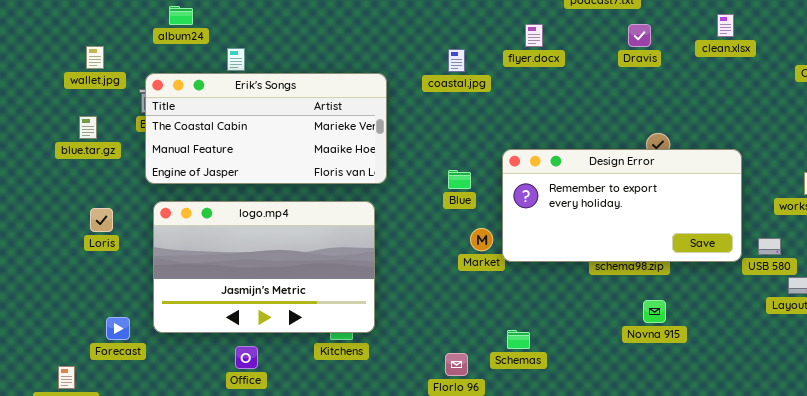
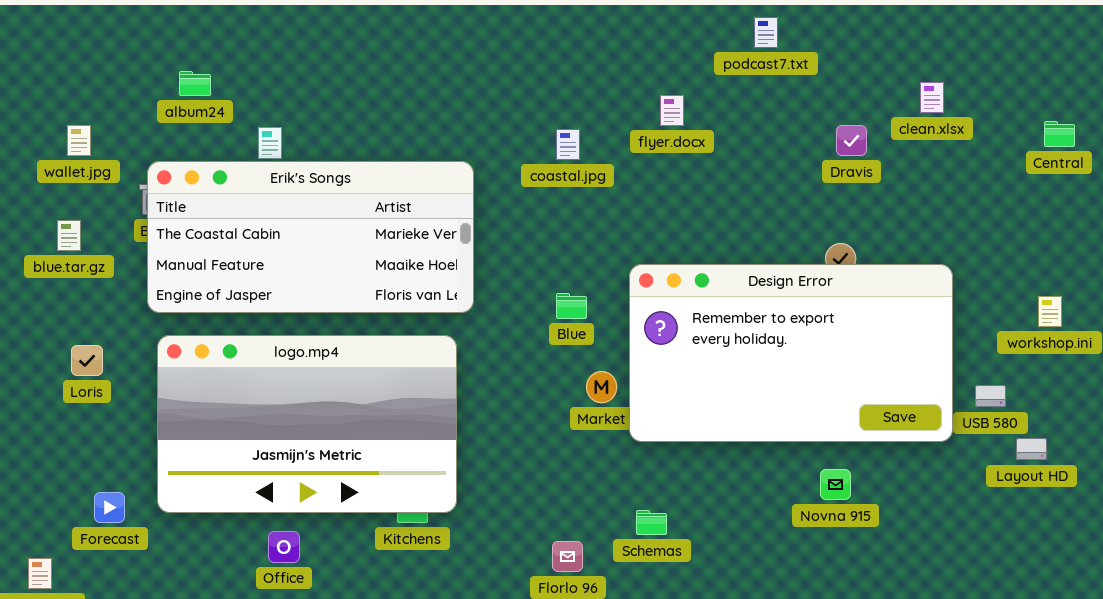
Dravis: [628,24,651,47] -> [836,125,867,156], moved
Design Error: [502,149,742,262] -> [629,264,953,442], resized

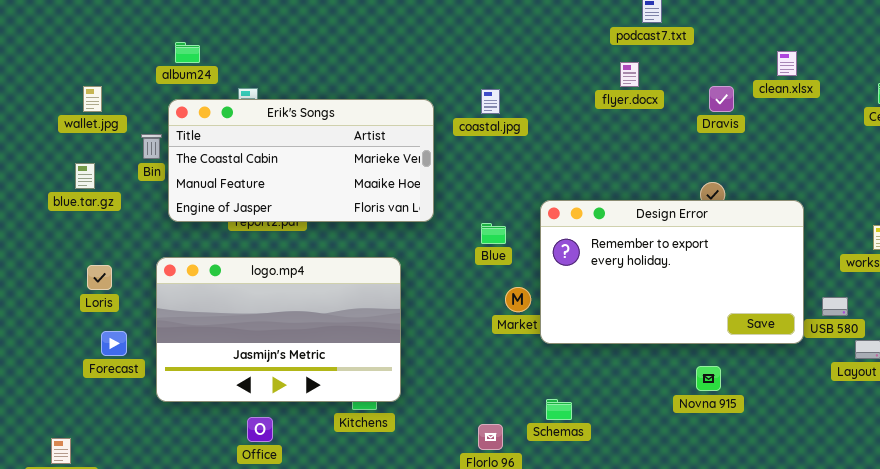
flyer.docx: [660,95,684,126] -> [620,62,639,87], moved
Erik's Songs: [147,161,474,313] -> [168,99,434,222], moved
Forecast: [94,492,125,523] -> [101,331,127,356], moved

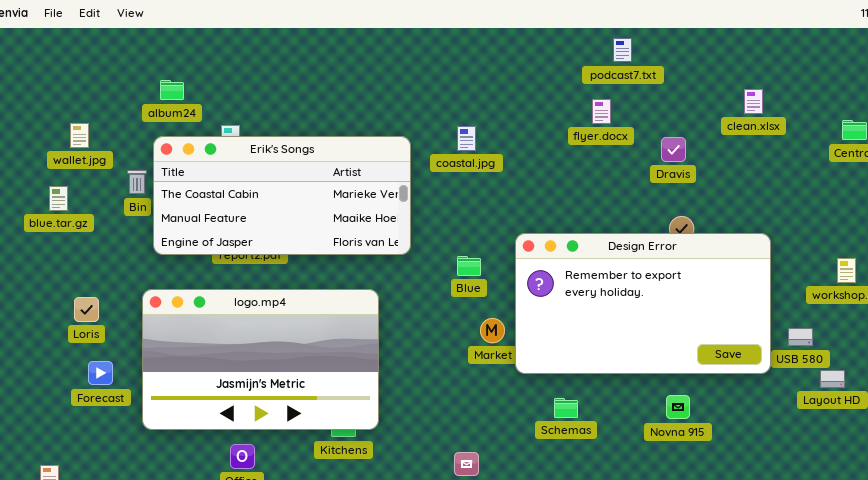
Dravis: [709,86,734,112] -> [661,137,686,162], moved
blue.tar.gz: [75,163,95,189] -> [49,186,68,211], moved
Schemas: [546,399,572,420] -> [554,398,578,418], moved

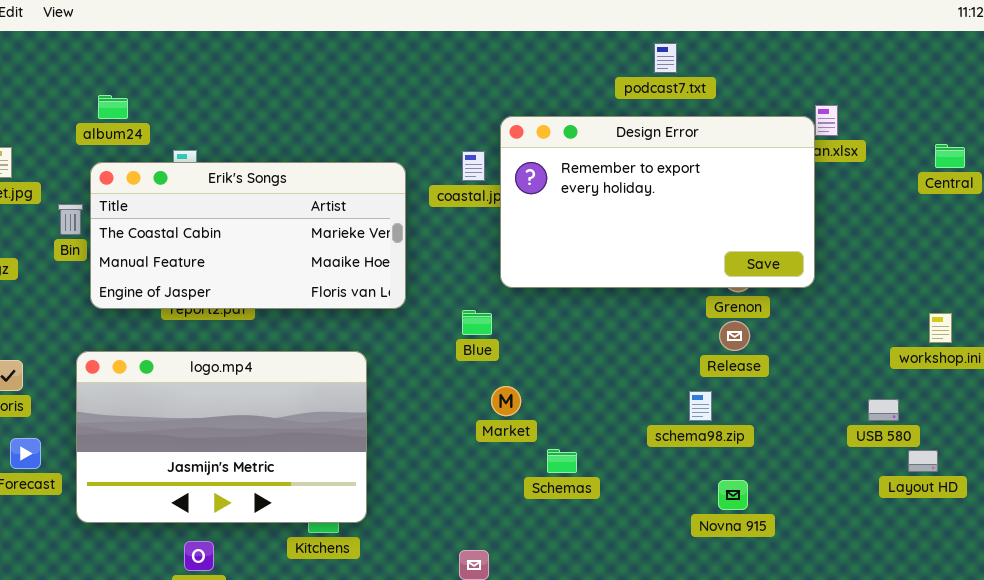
Design Error: [515,233,771,374] -> [500,116,815,288], moved
Schemas: [554,398,578,418] -> [547,449,577,473], moved

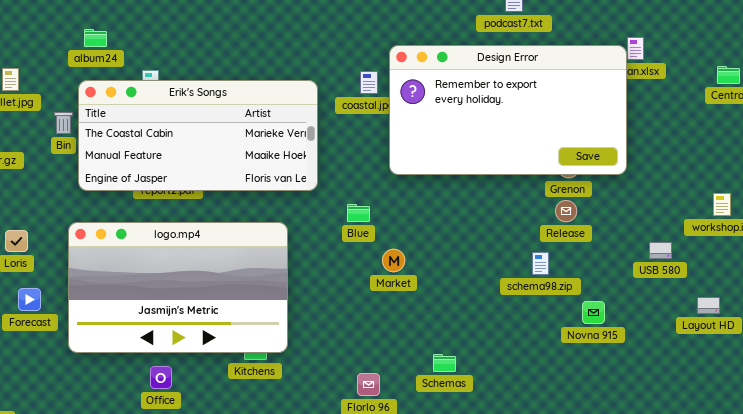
Blue: [462,310,492,335] -> [347,204,370,222], moved
USB 580: [868,399,899,421] -> [649,242,672,259], moved
Schemas: [547,449,577,473] -> [433,354,456,372], moved
Novna 915: [718,480,748,510] -> [582,301,605,324], moved

